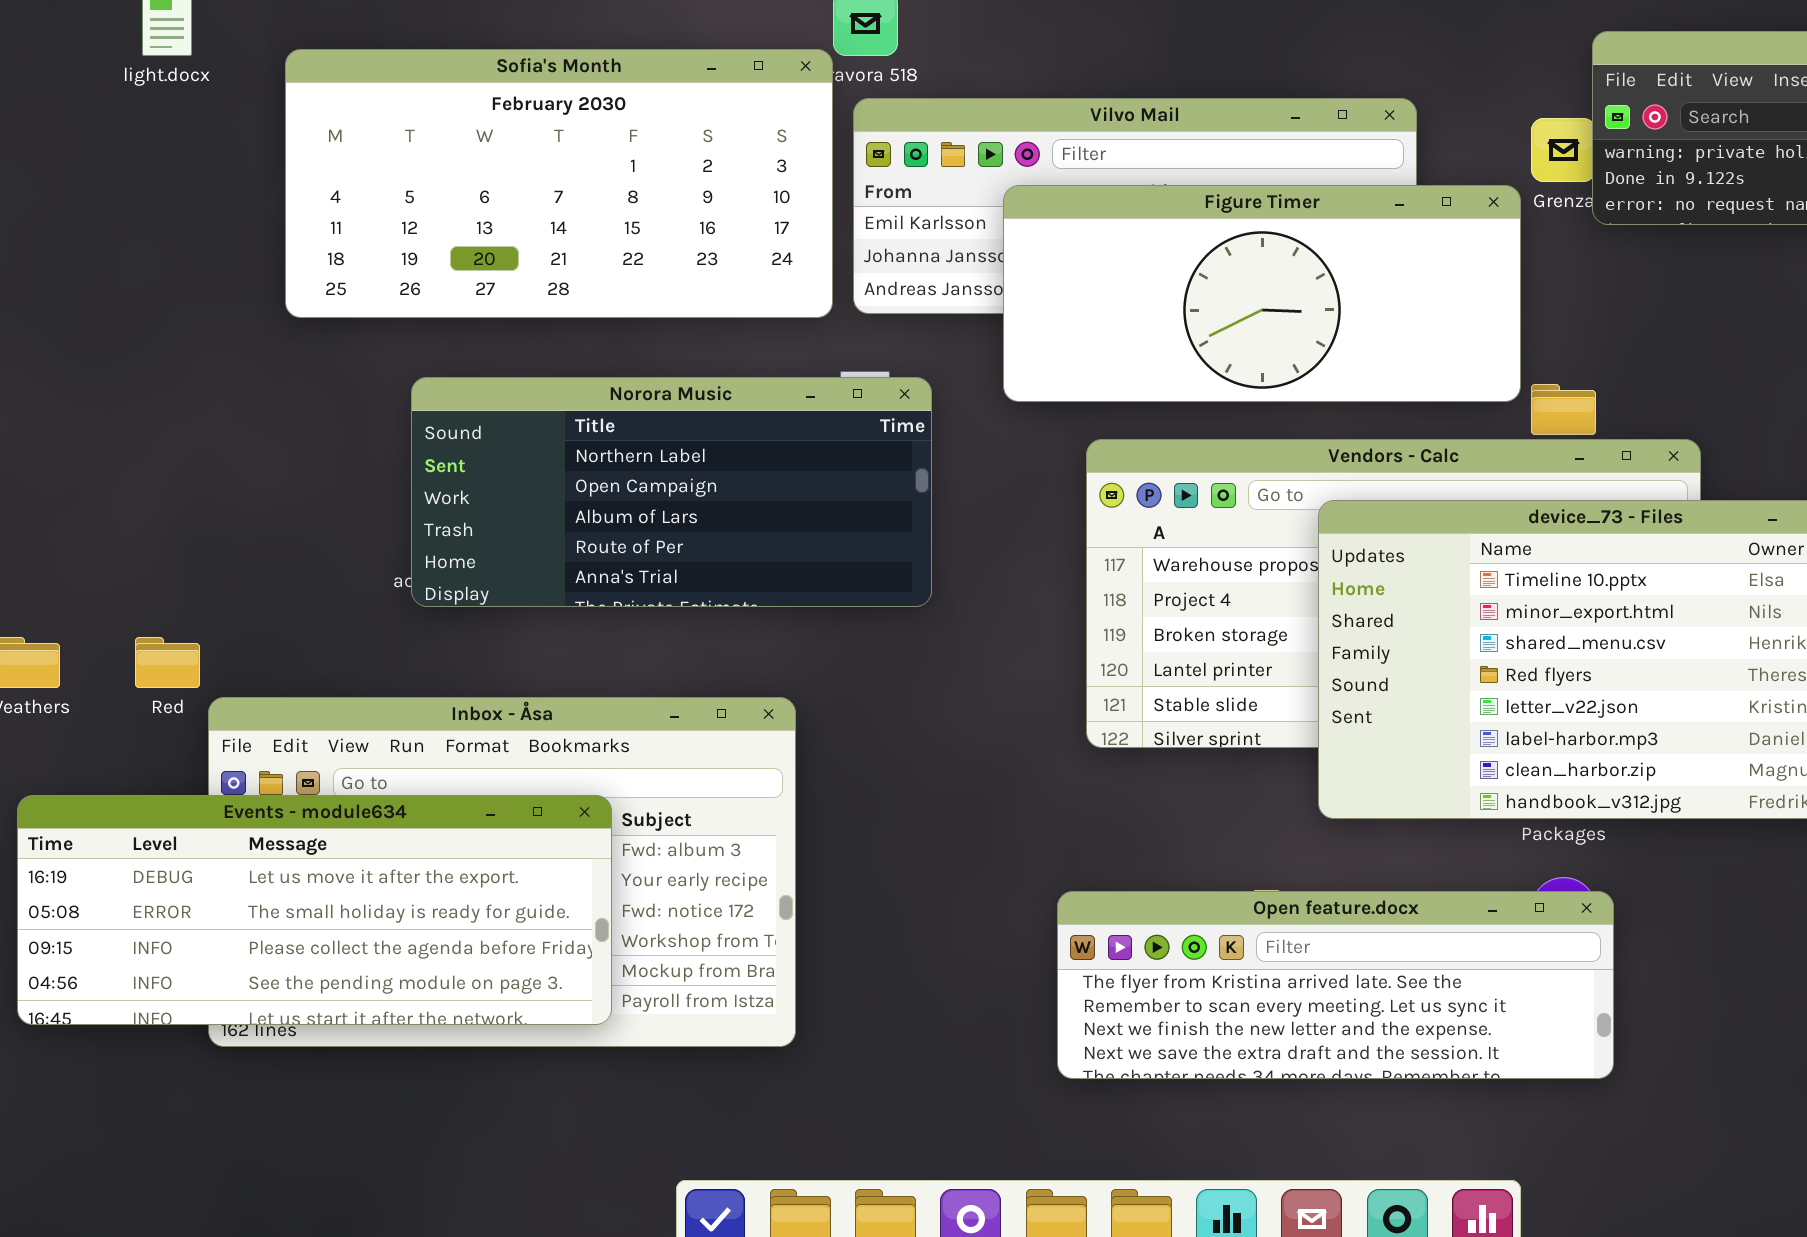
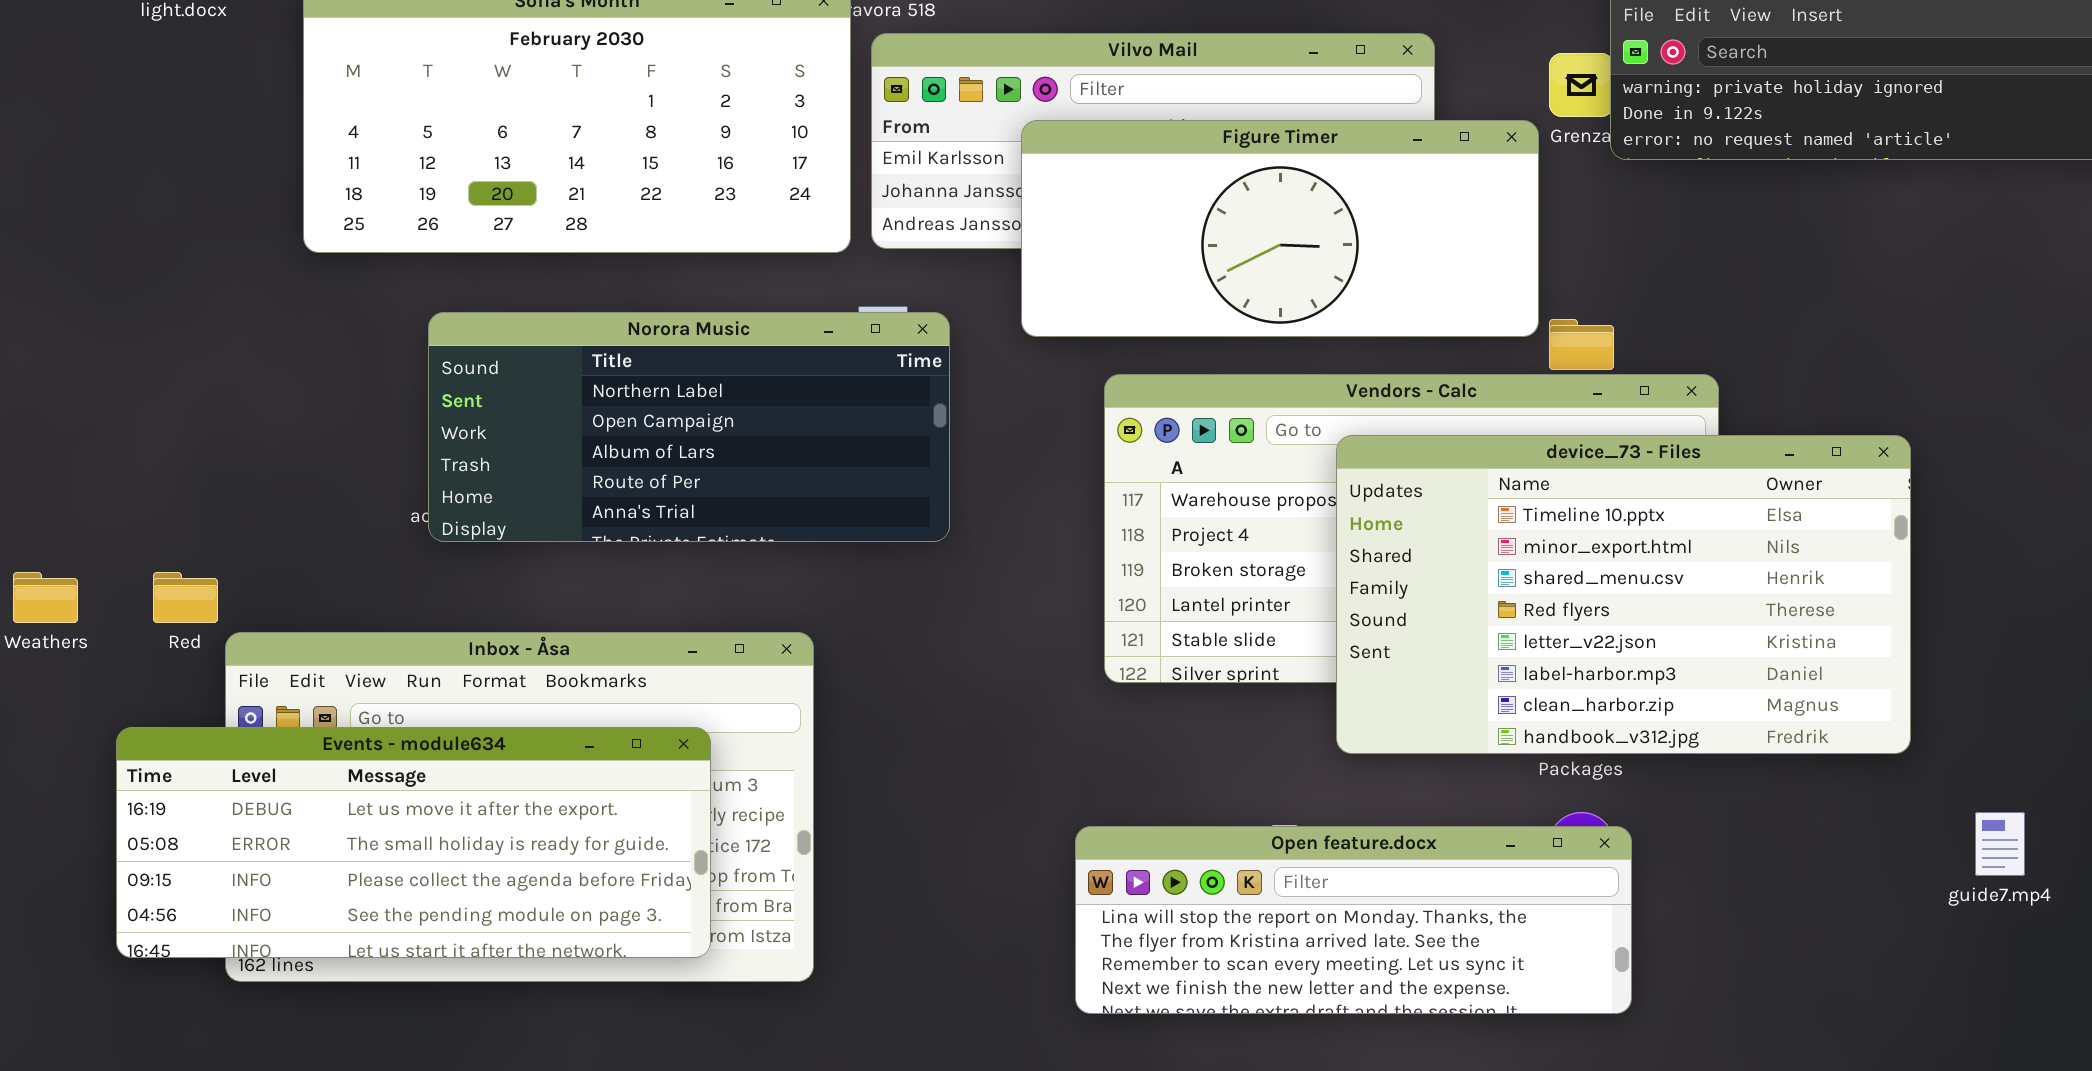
Events - module634: [17,795,612,1025] -> [116,727,711,958], moved
Open feature.docx: [1057,891,1614,1079] -> [1075,826,1632,1014], scrolled up 1 row

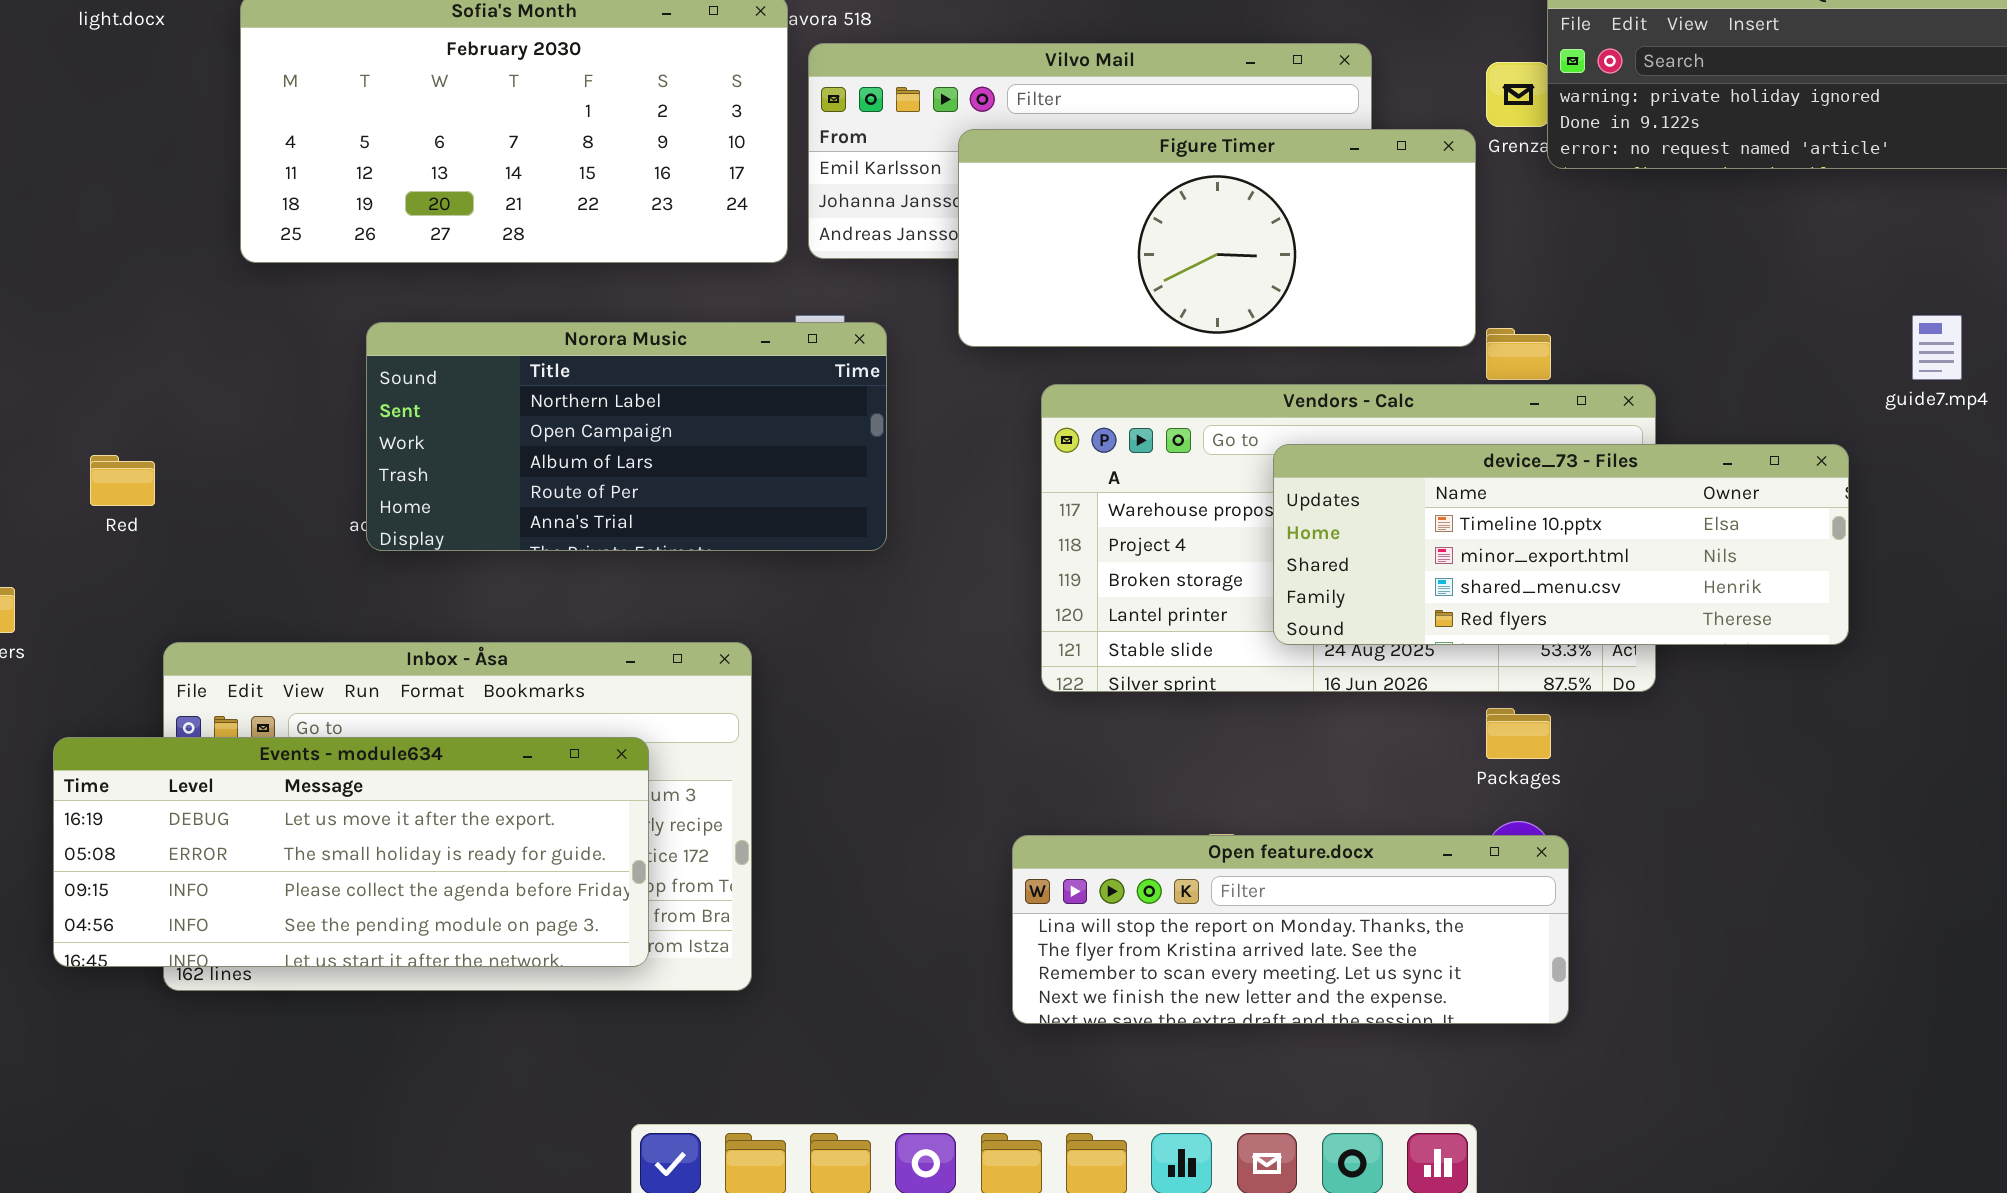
device_73 - Files: [1336,435,1911,754] -> [1273,444,1849,645], resized
Red: [153,572,218,623] -> [90,455,155,506], moved
guide7.mp4: [1975,812,2025,876] -> [1912,315,1962,380], moved

